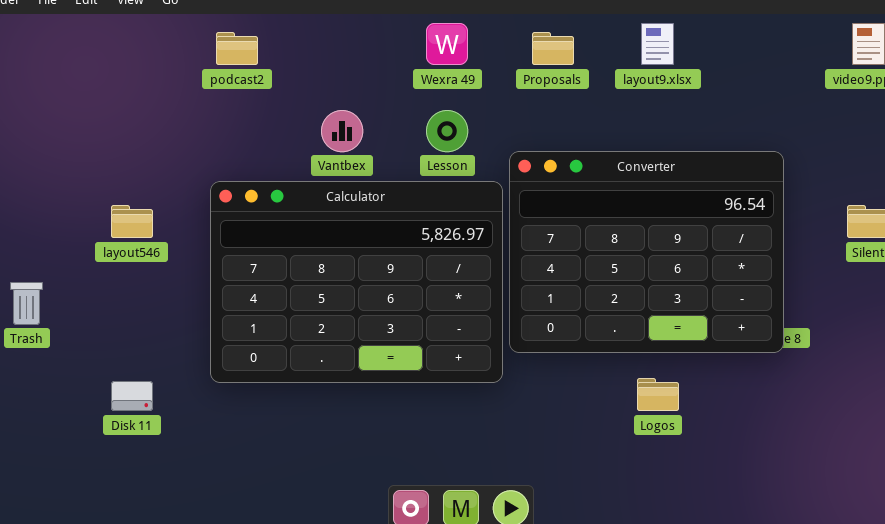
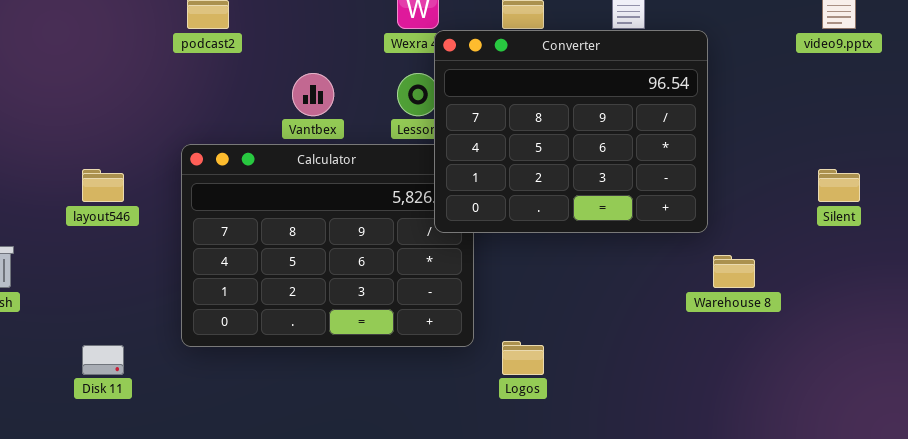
Converter: [509,151,784,353] -> [434,30,708,233], moved
Logos: [637,378,679,411] -> [502,341,544,375], moved

